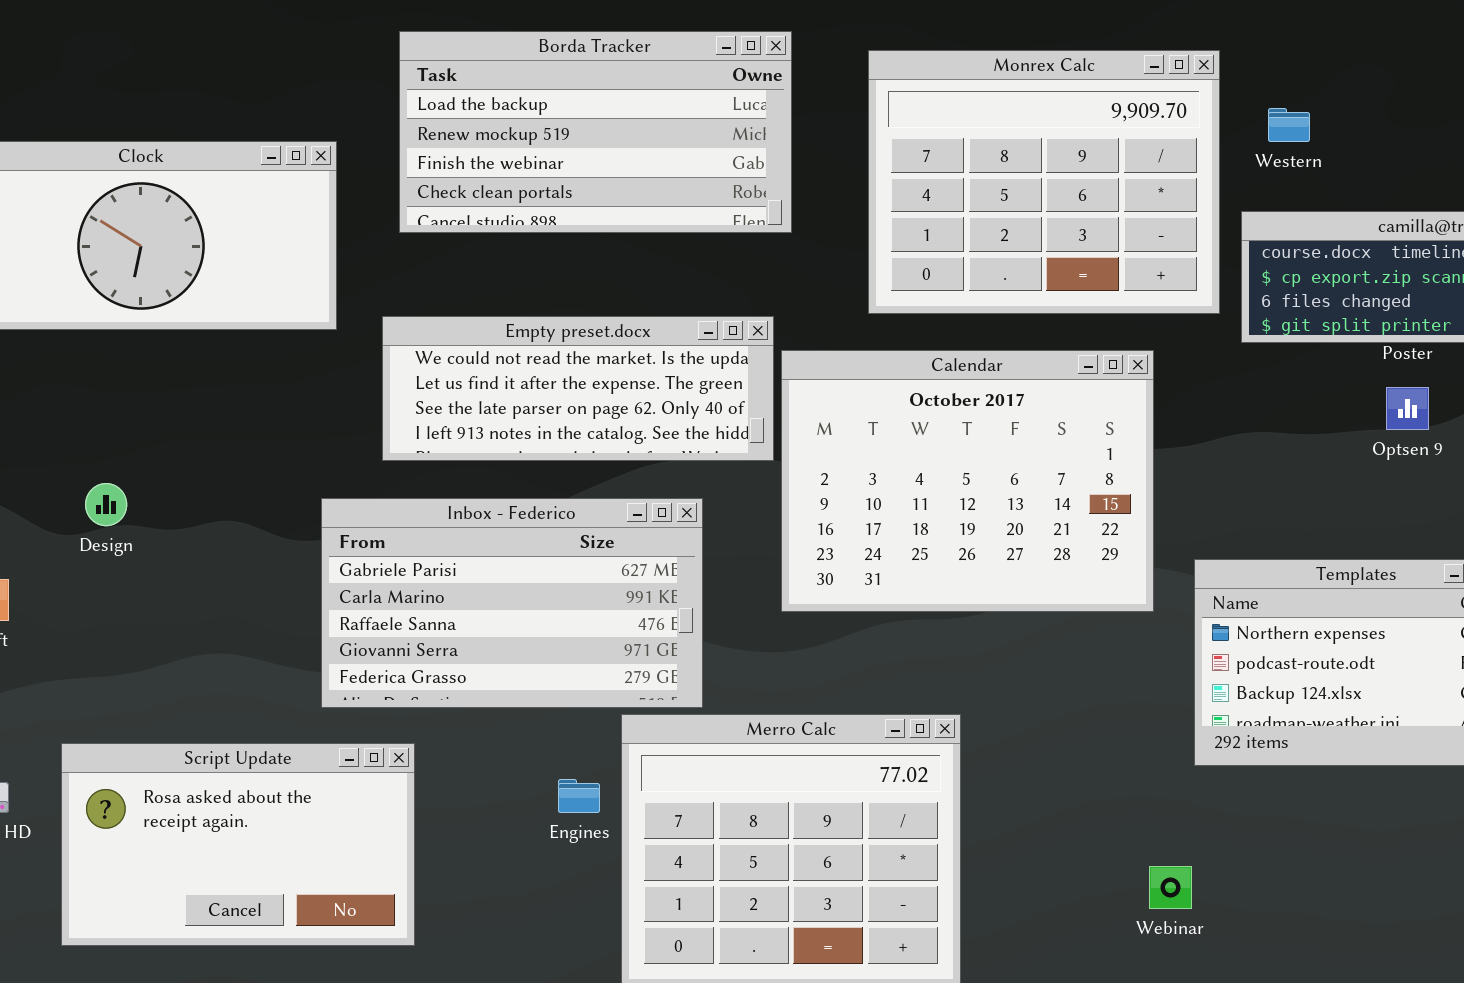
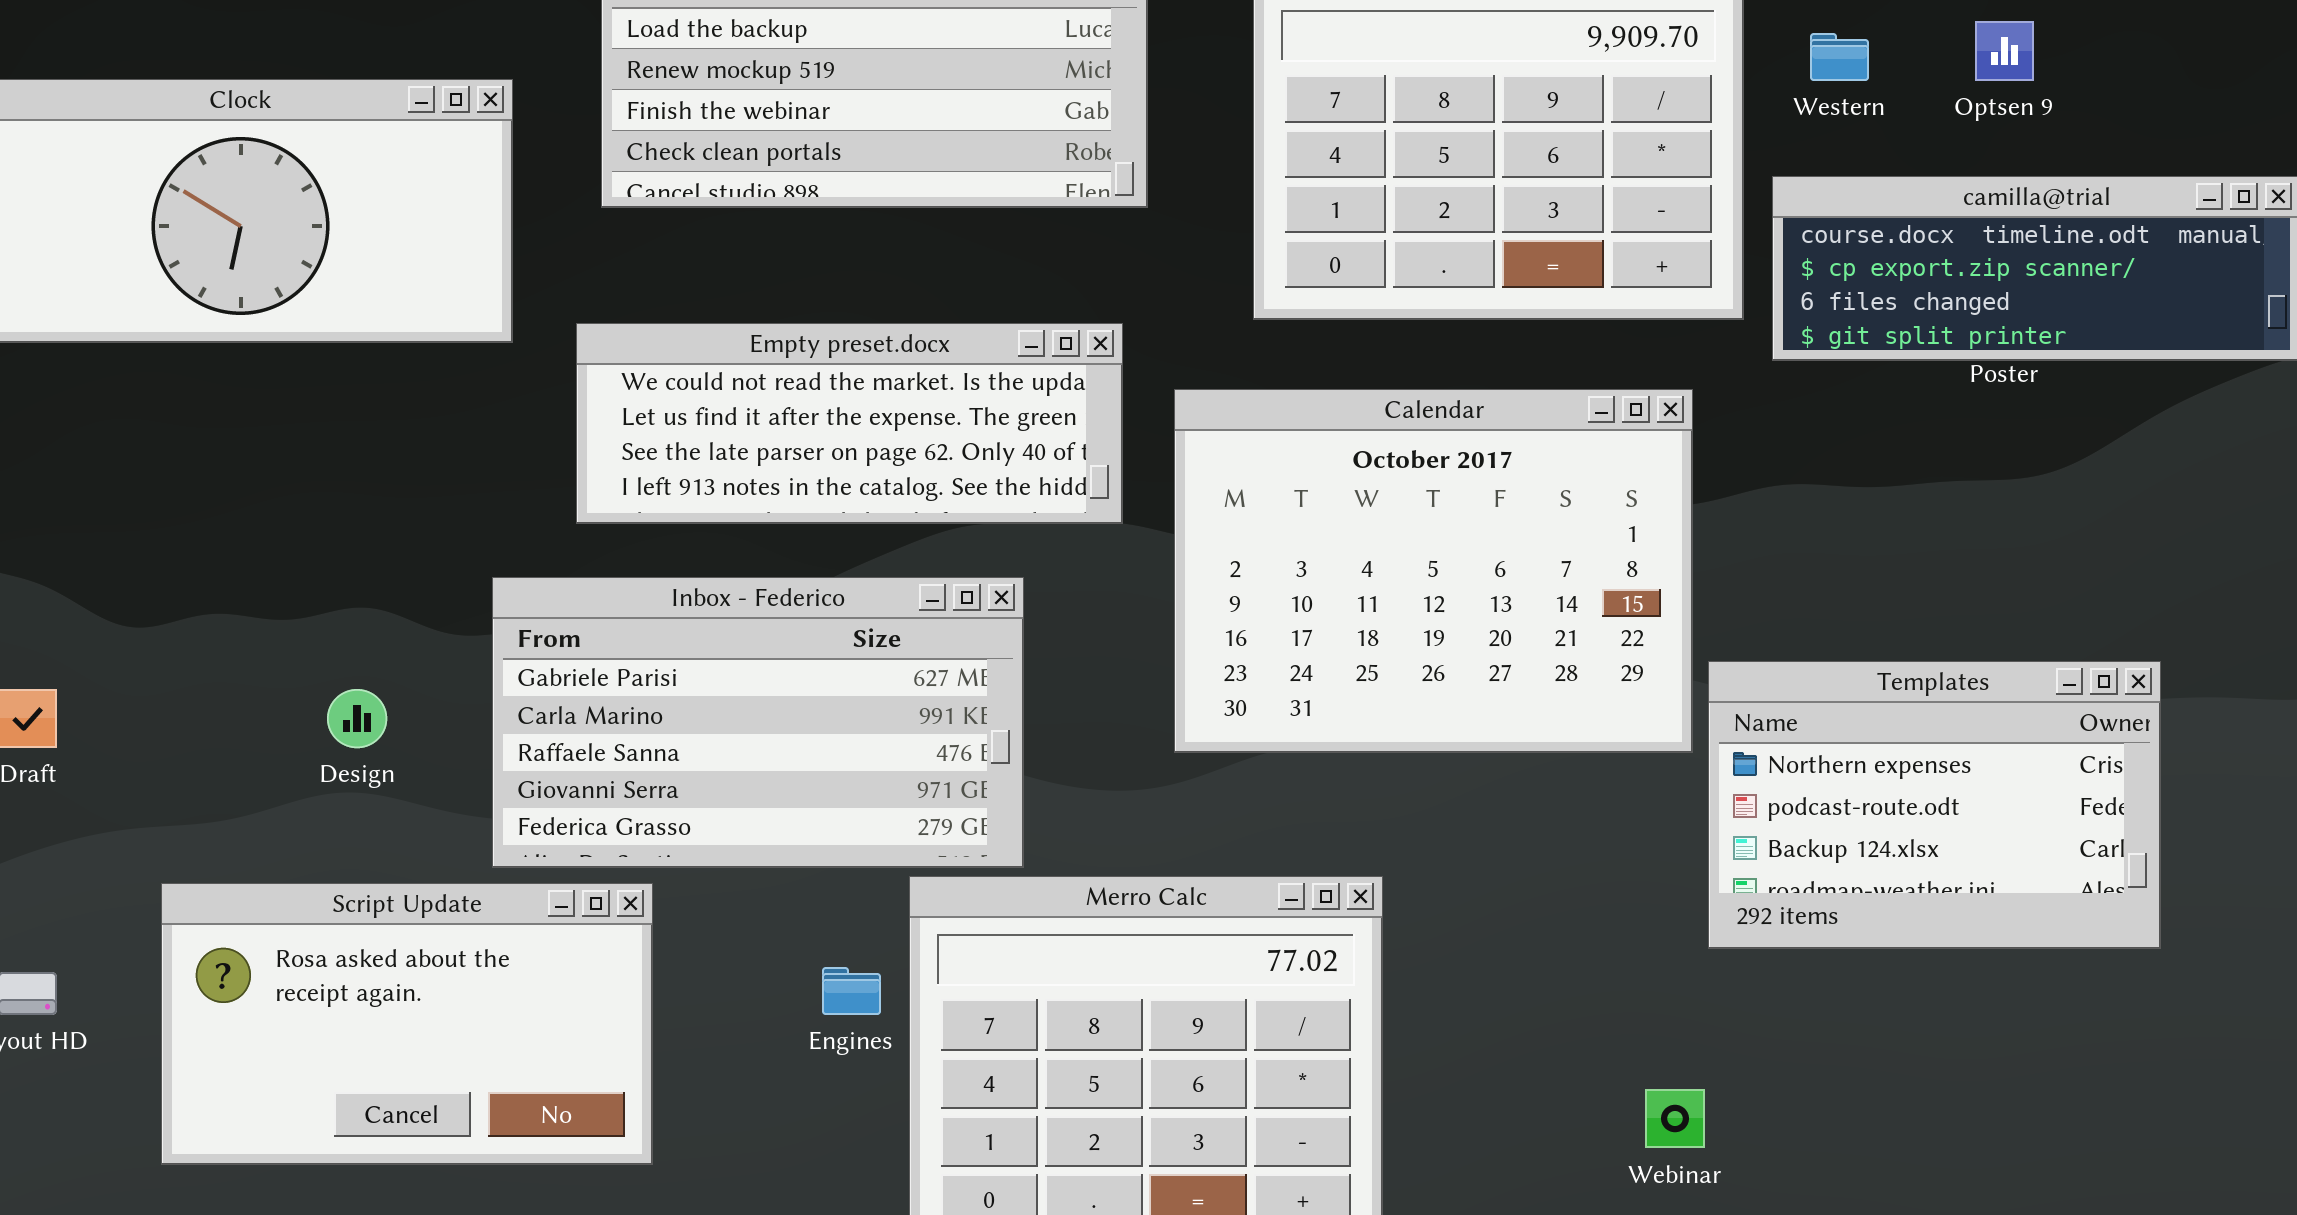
Calendar: [781,350,1154,612] -> [1174,389,1693,753], moved
Optsen 9: [1386,387,1429,430] -> [1975,21,2034,81], moved
Design: [85,483,127,526] -> [327,689,387,748], moved
Script Update: [61,743,415,946] -> [161,883,653,1165], moved

